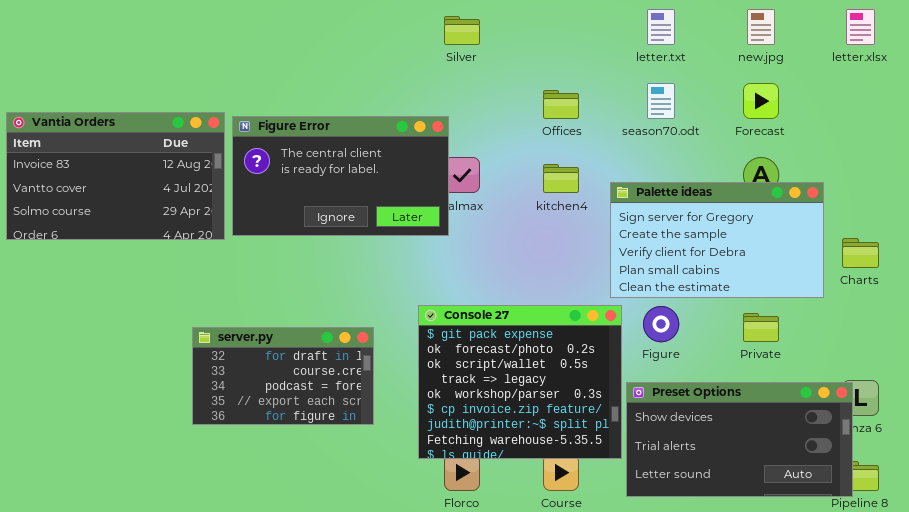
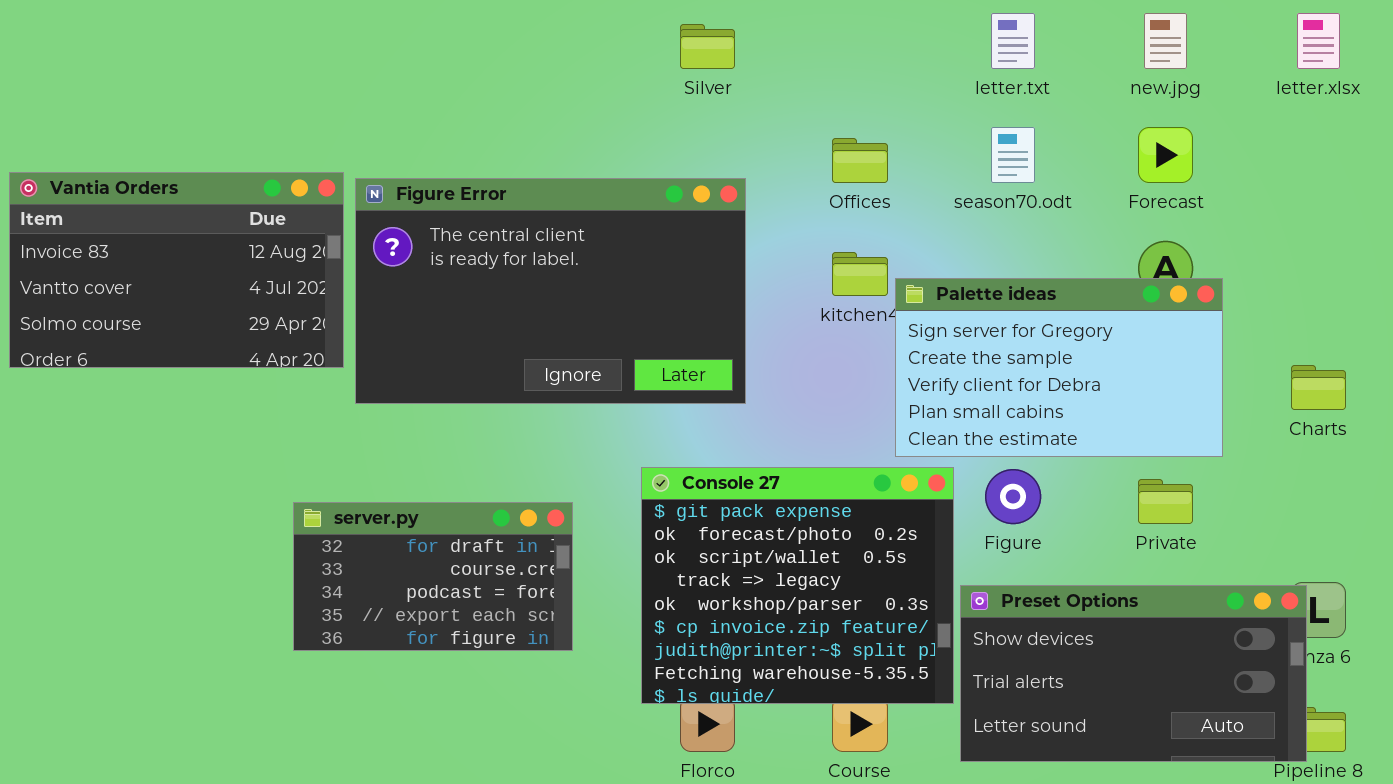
Figure Error: [232,116,449,236] -> [355,178,746,404], resized
Palette ideas: [610,182,824,298] -> [895,278,1223,457], moved

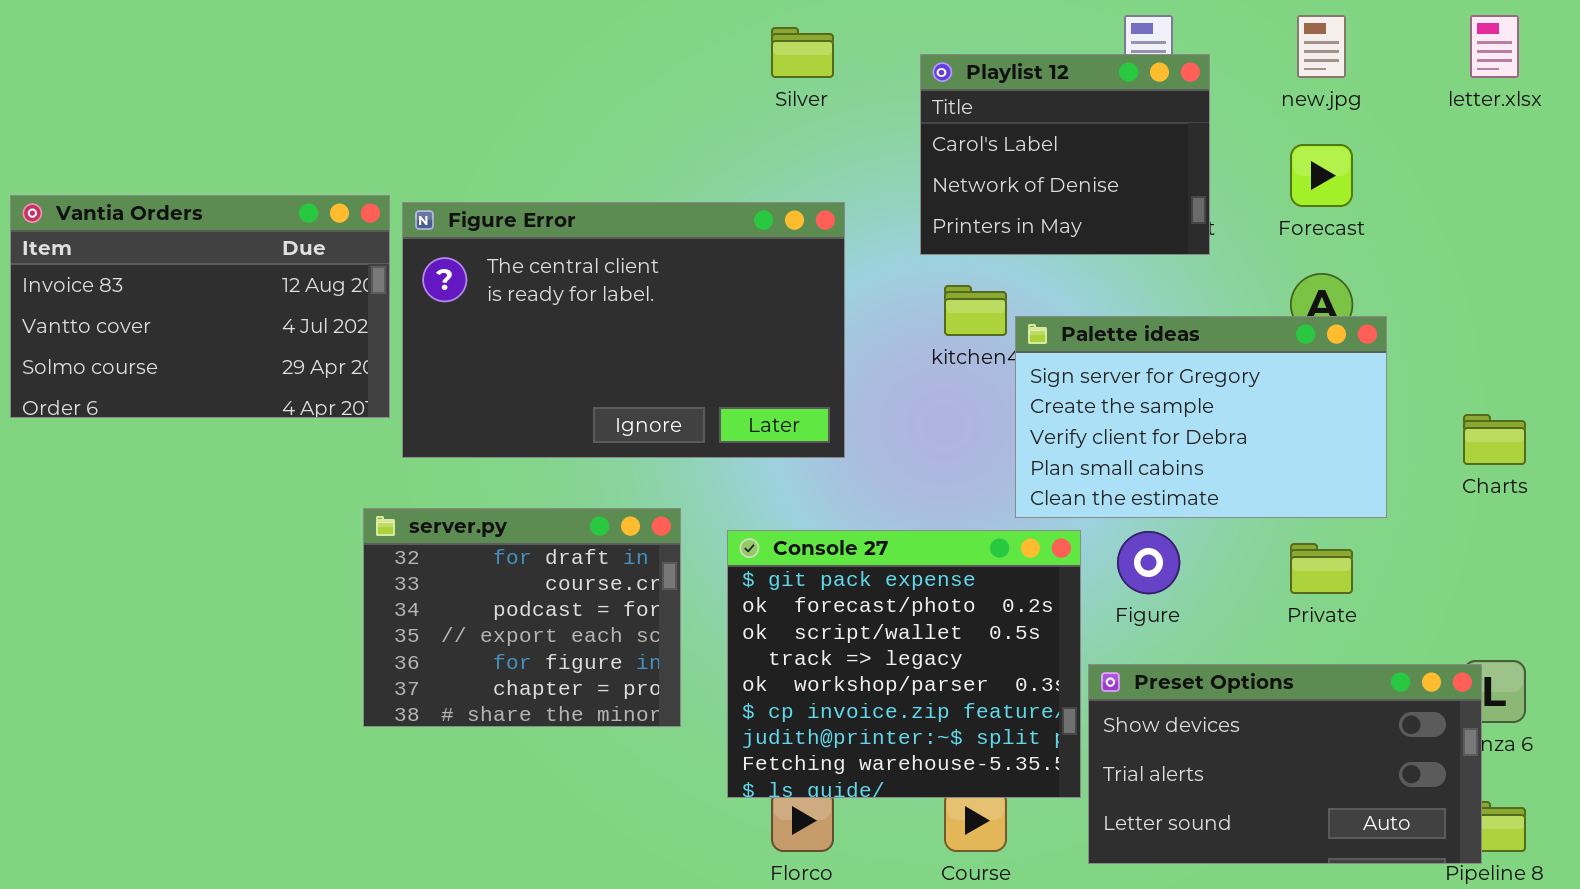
Playlist 12: none -> [920,54,1210,255], opened
server.py: [293,502,573,651] -> [363,508,681,727], moved, resized

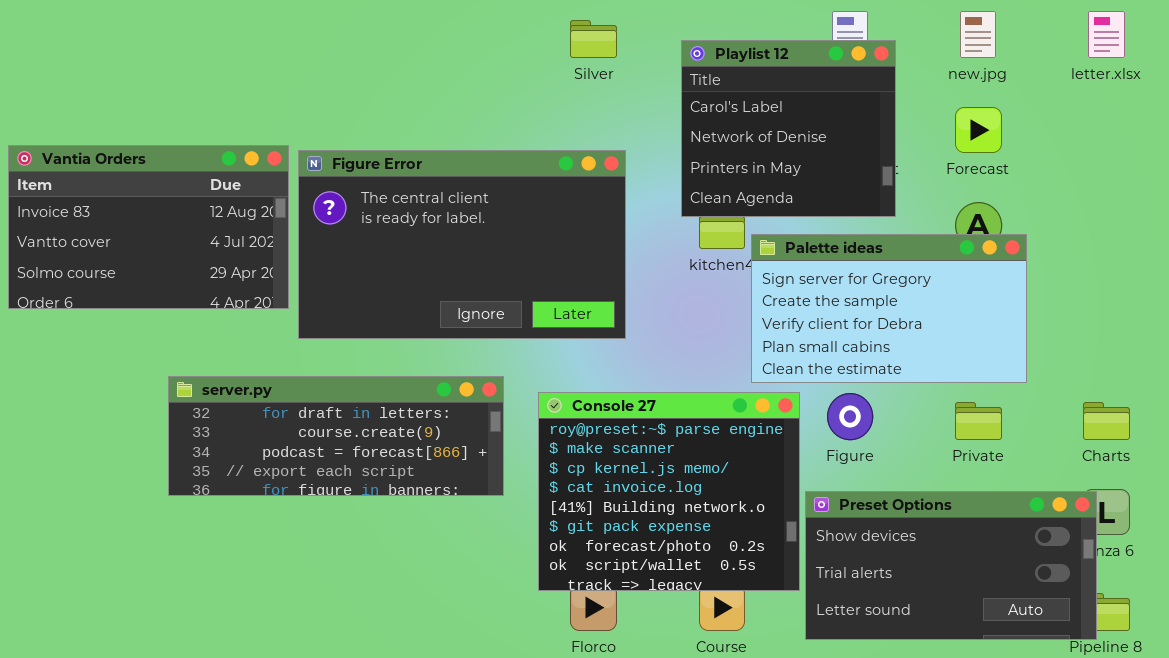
Playlist 12: [920,54,1210,255] -> [681,40,896,217], resized
Charts: [1463,414,1526,465] -> [1083,402,1130,440], moved
server.py: [363,508,681,727] -> [168,376,504,496], resized
Console 27: [727,530,1081,798] -> [538,392,800,591], scrolled up 5 rows

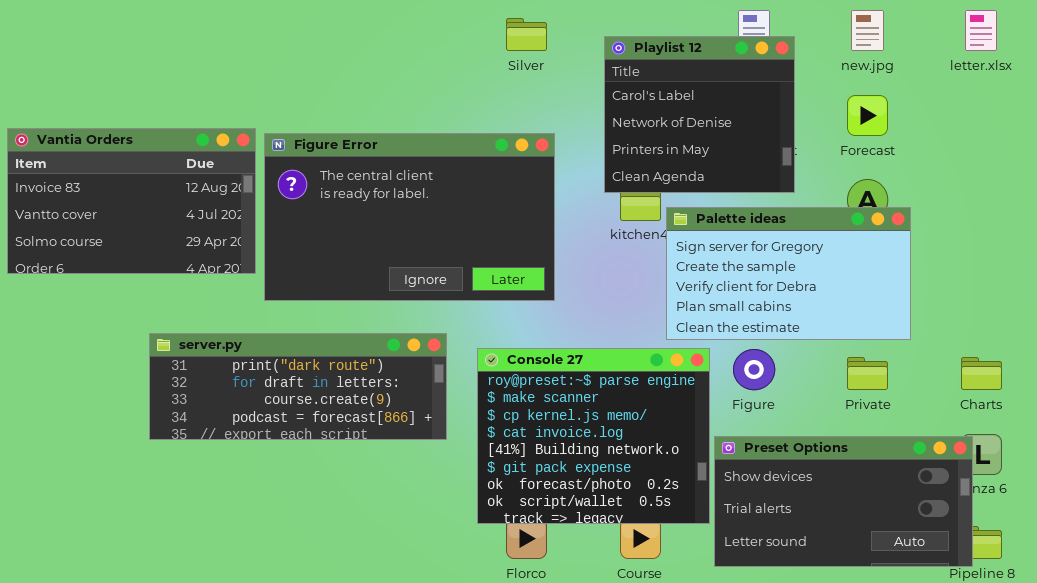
server.py: [168,376,504,496] -> [149,333,447,440], scrolled up 1 row

